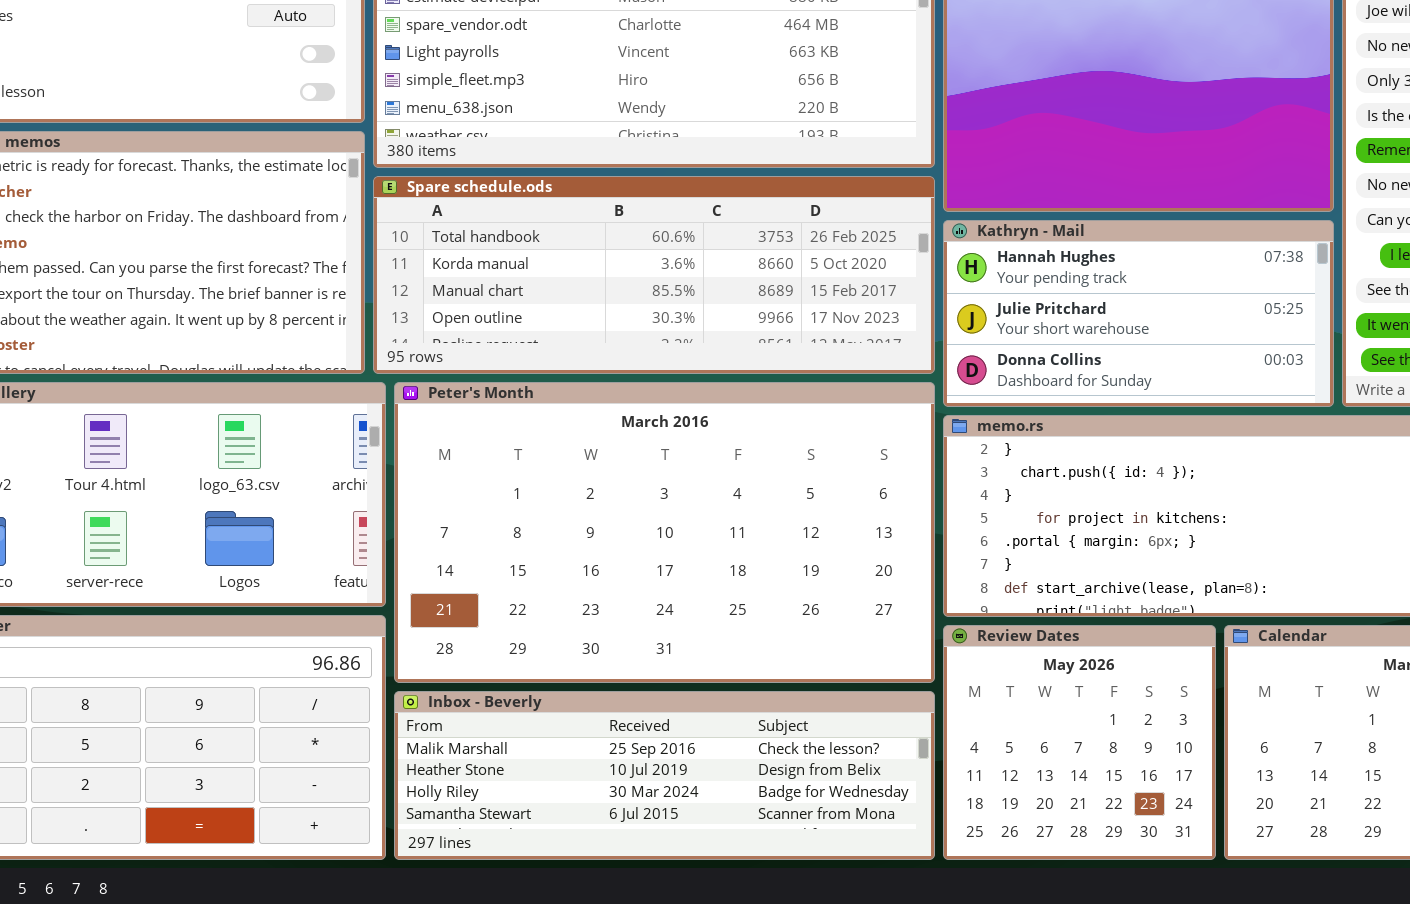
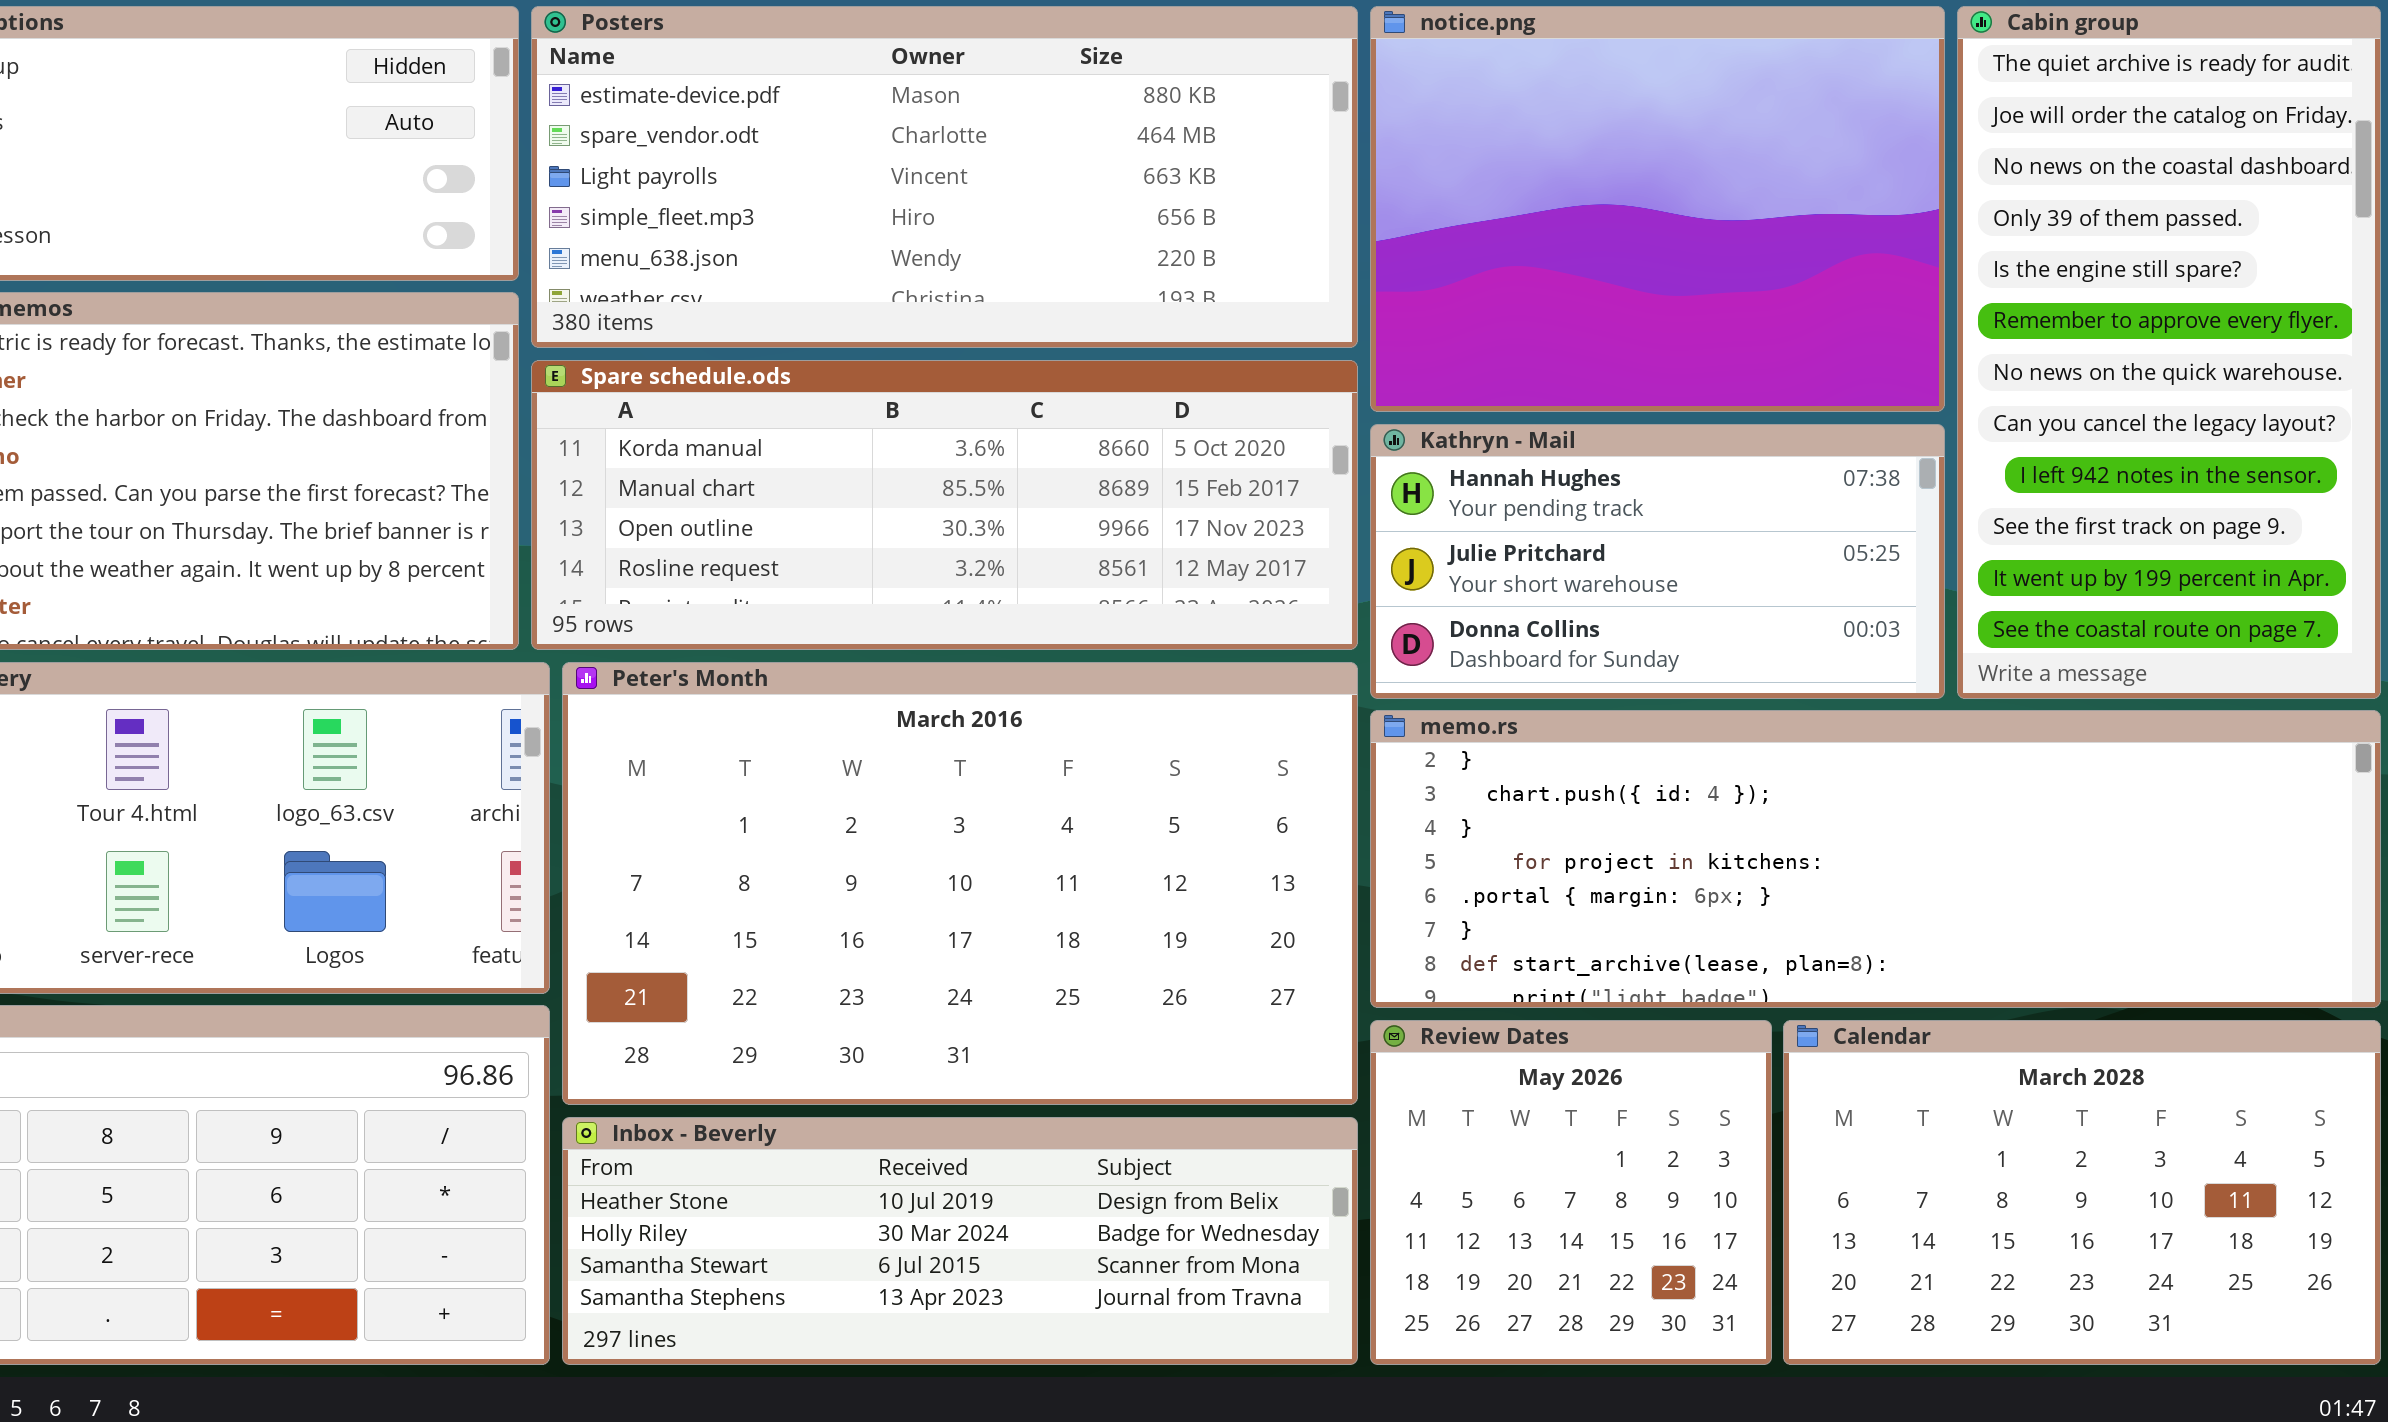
Spare schedule.ods: [373,176,935,374] -> [531,360,1358,650], scrolled down 1 row
Inbox - Beverly: [394,691,935,860] -> [562,1117,1358,1365], scrolled down 1 row

